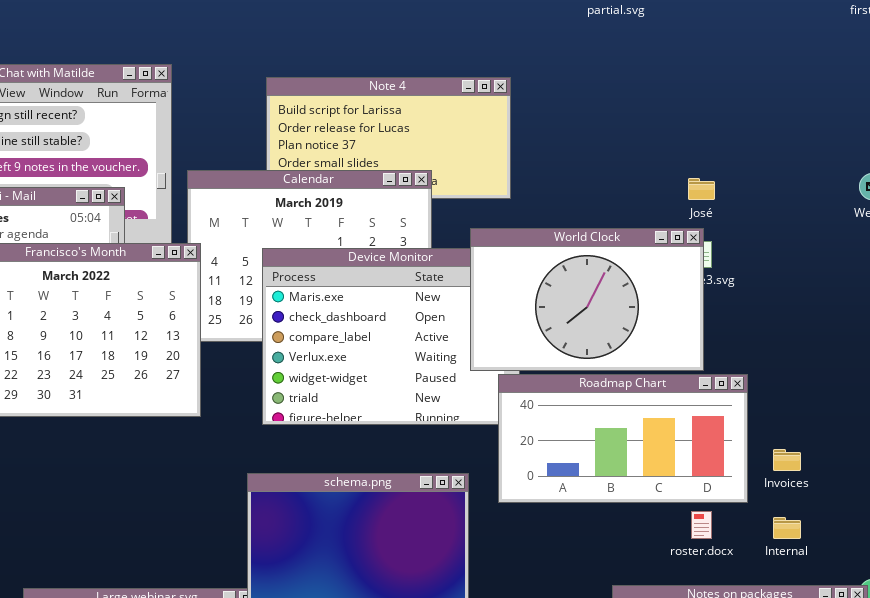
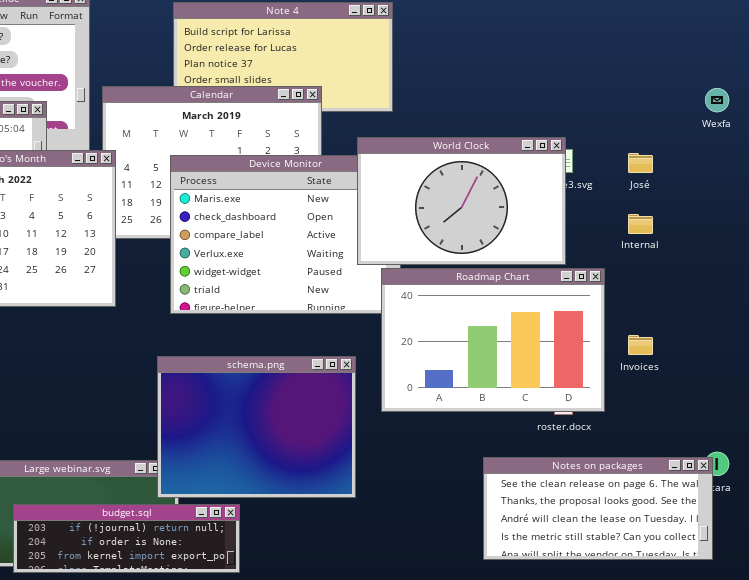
José: [688,178,715,200] -> [628,153,653,173], moved
Roadmap Chart: [498,374,748,503] -> [381,268,605,412], resized
Internal: [773,517,801,539] -> [628,214,653,234], moved

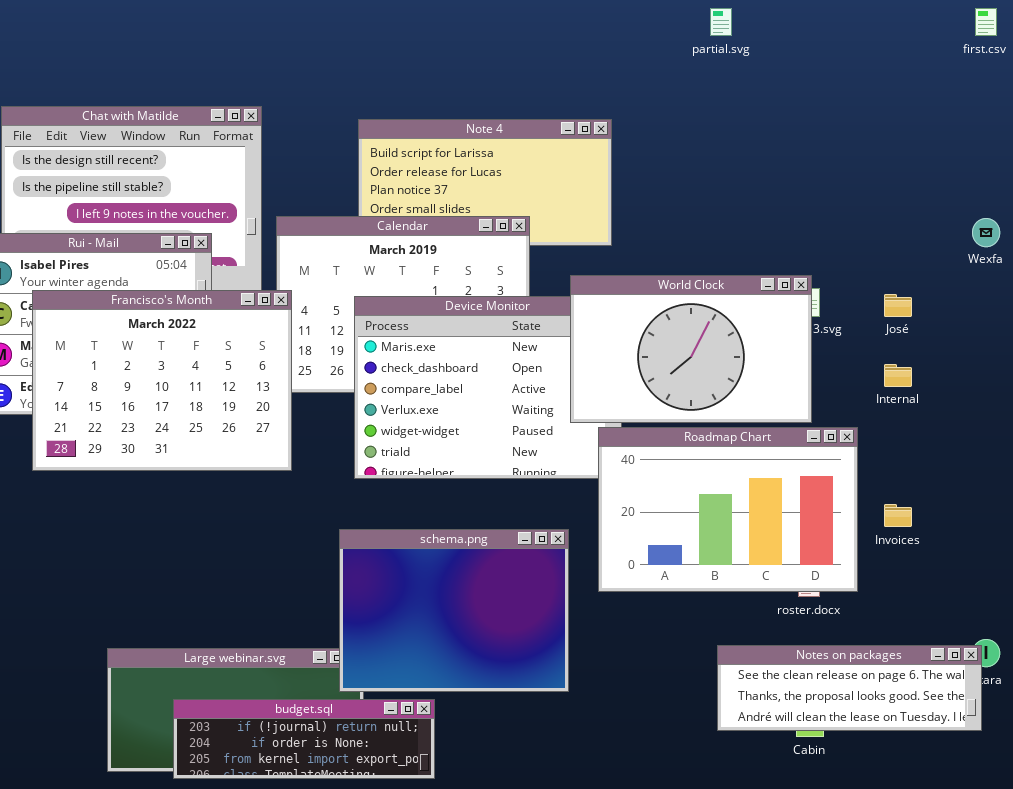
Notes on packages: [483,457,713,560] -> [717,645,982,731], resized

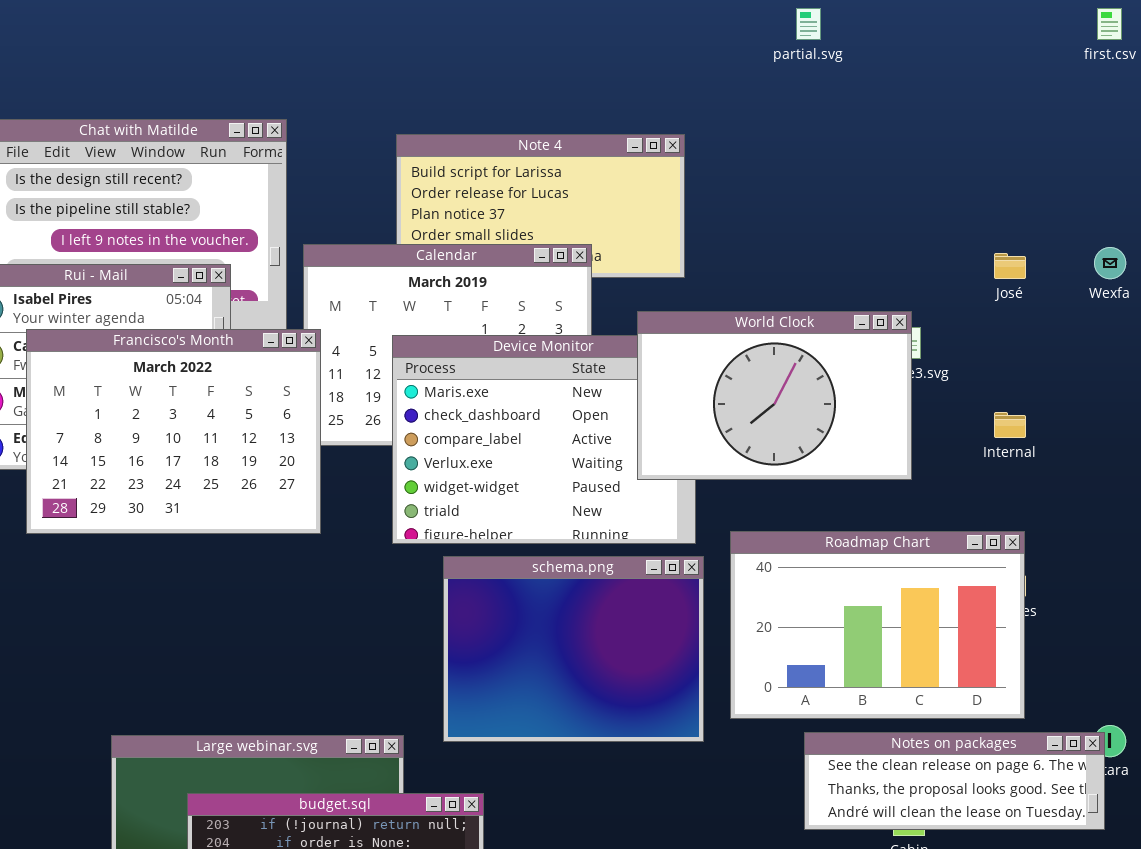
José: [884,294,912,317] -> [994,253,1026,279], moved
Roadmap Chart: [598,427,858,592] -> [730,531,1025,719], moved
schema.png: [339,529,569,692] -> [443,556,704,742], moved

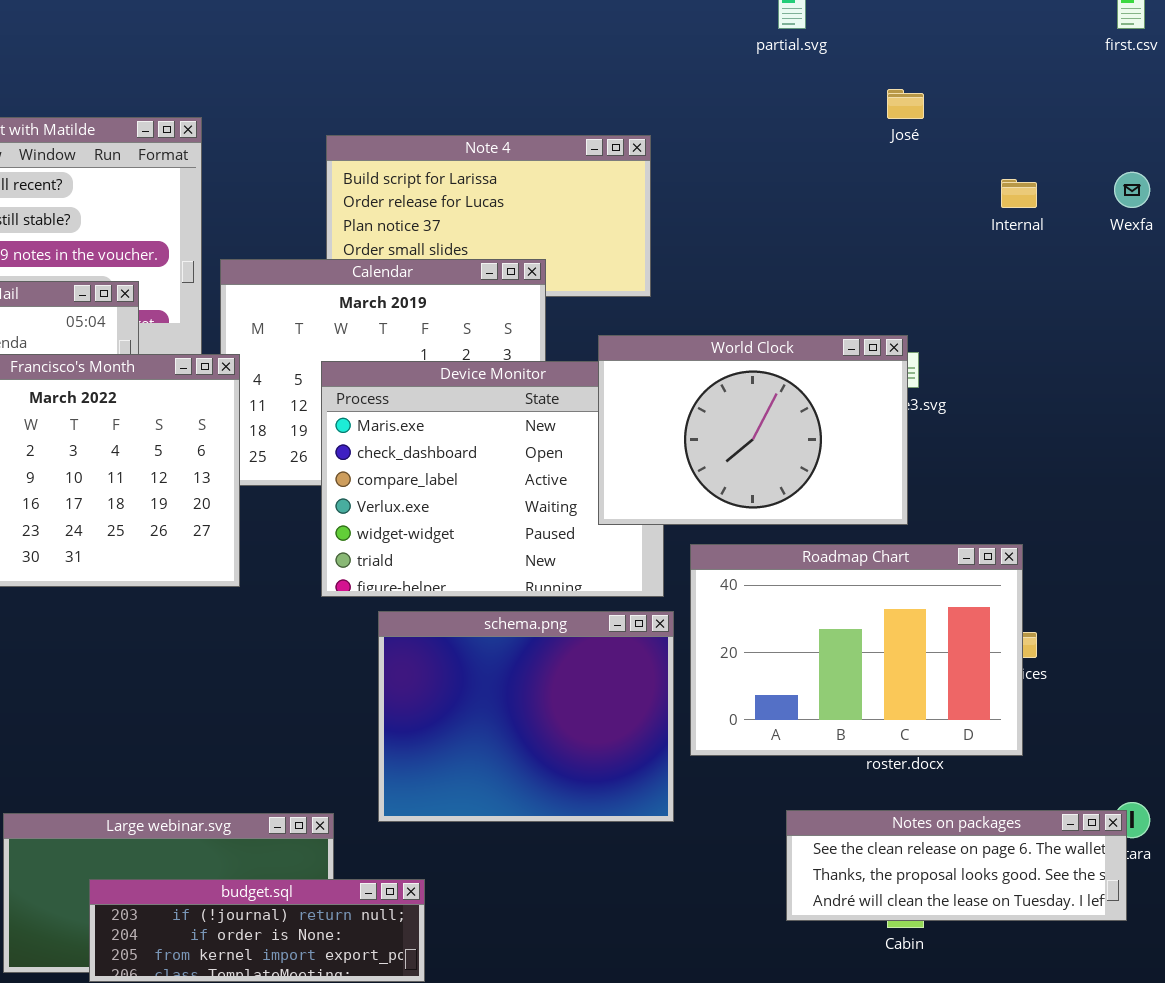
Wexfa: [1094,247,1126,279] -> [1114,172,1150,208], moved
José: [994,253,1026,279] -> [887,89,924,119], moved
Internal: [994,412,1026,438] -> [1001,179,1037,208], moved
Roadmap Chart: [730,531,1025,719] -> [690,544,1023,756], moved

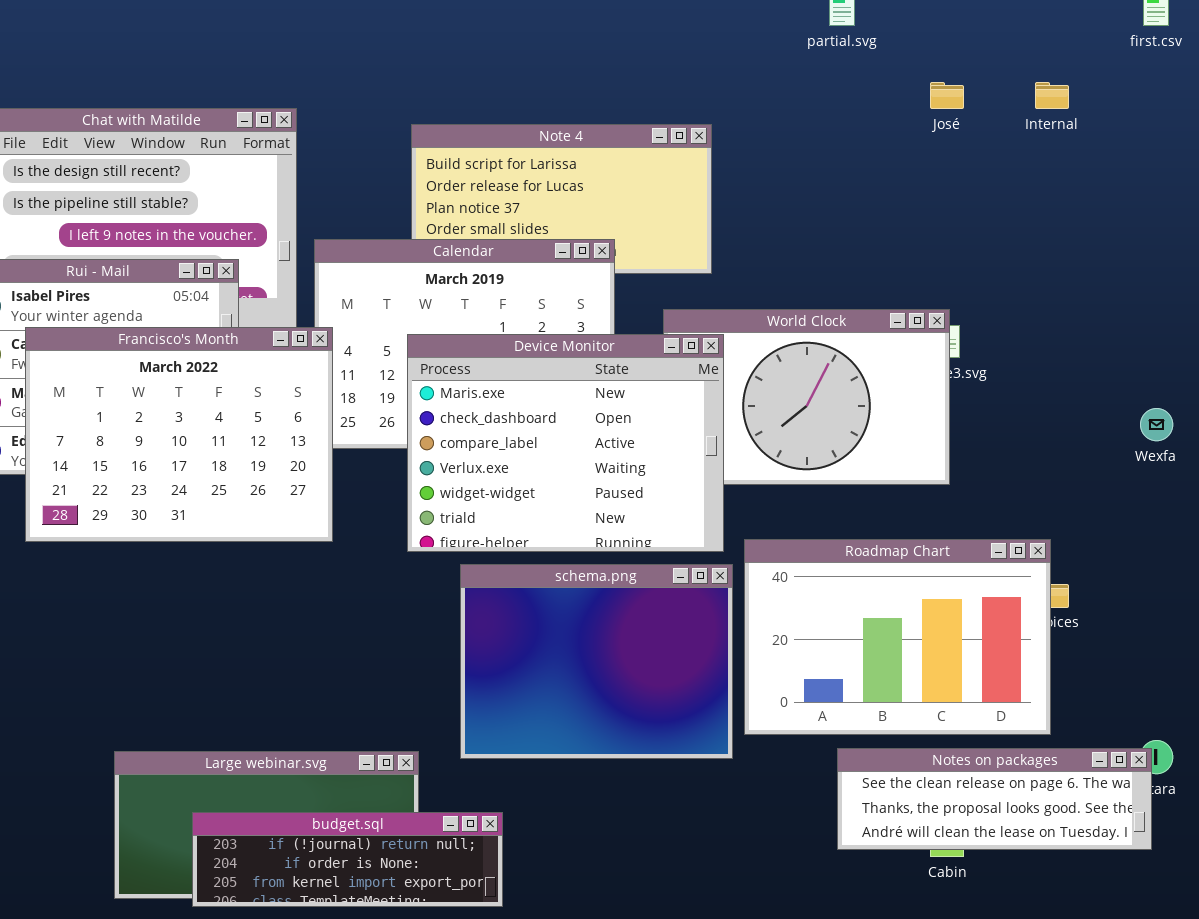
Wexfa: [1114,172,1150,208] -> [1140,408,1173,441], moved
Internal: [1001,179,1037,208] -> [1035,82,1069,109], moved
Device Monitor: [321,361,664,597] -> [407,334,724,552], raised
Roadmap Chart: [690,544,1023,756] -> [744,539,1051,735], moved

